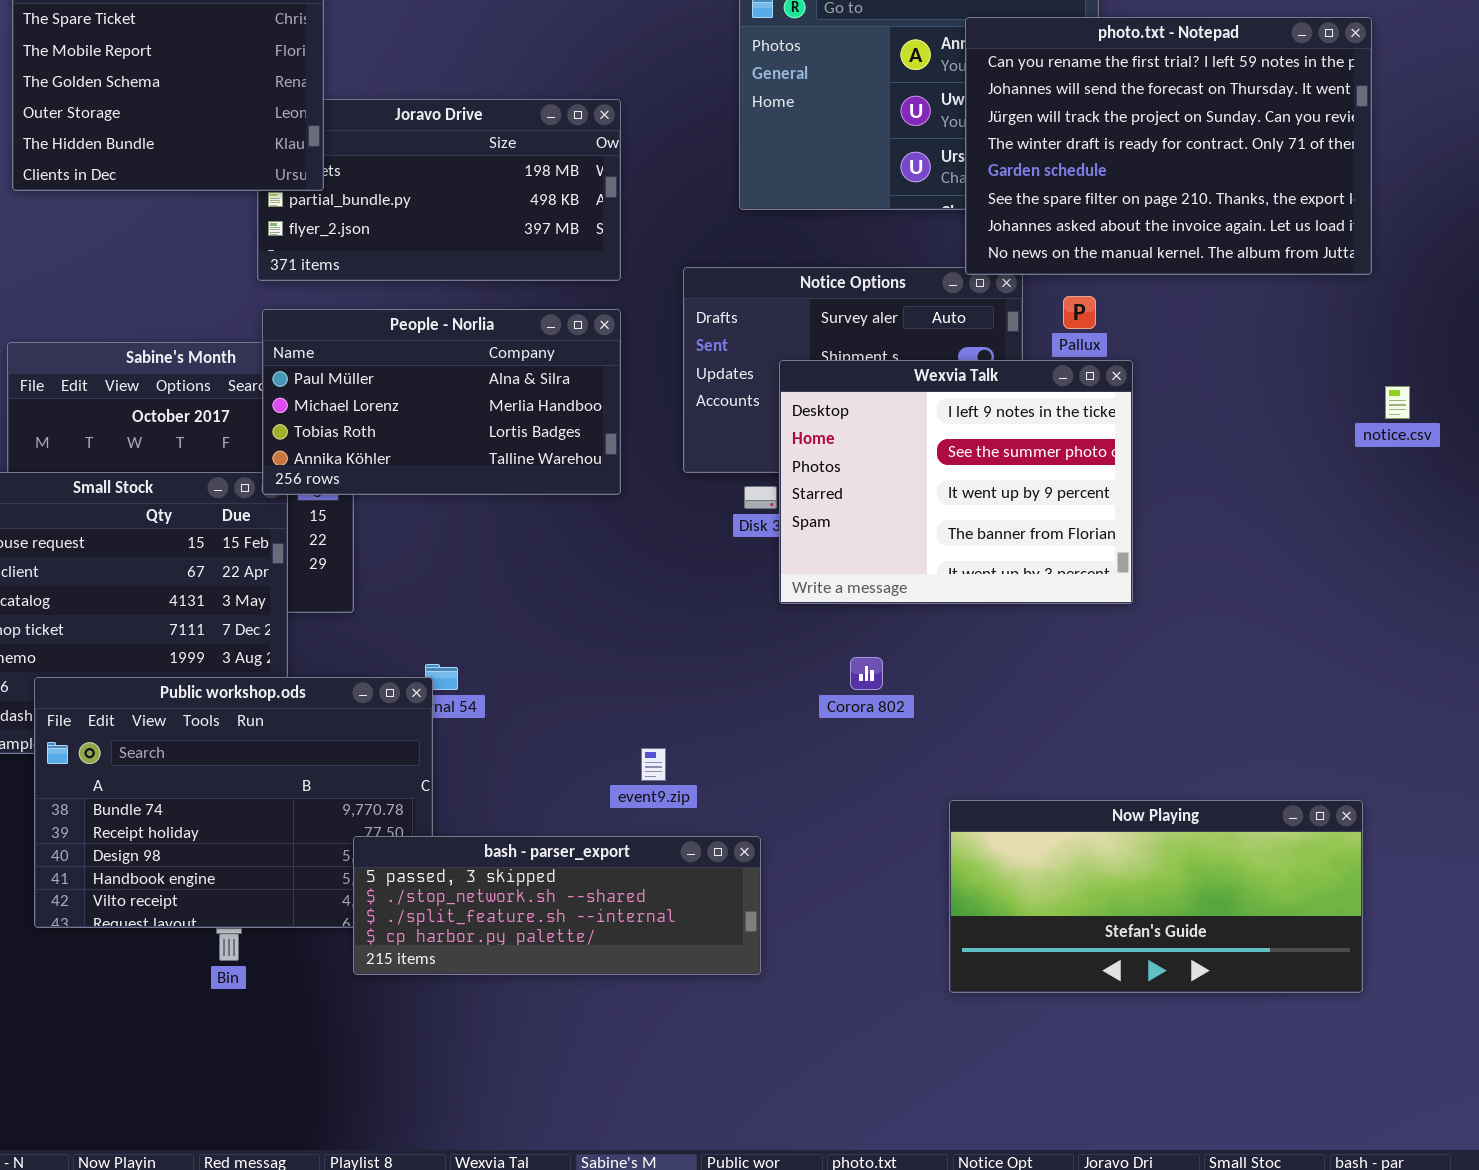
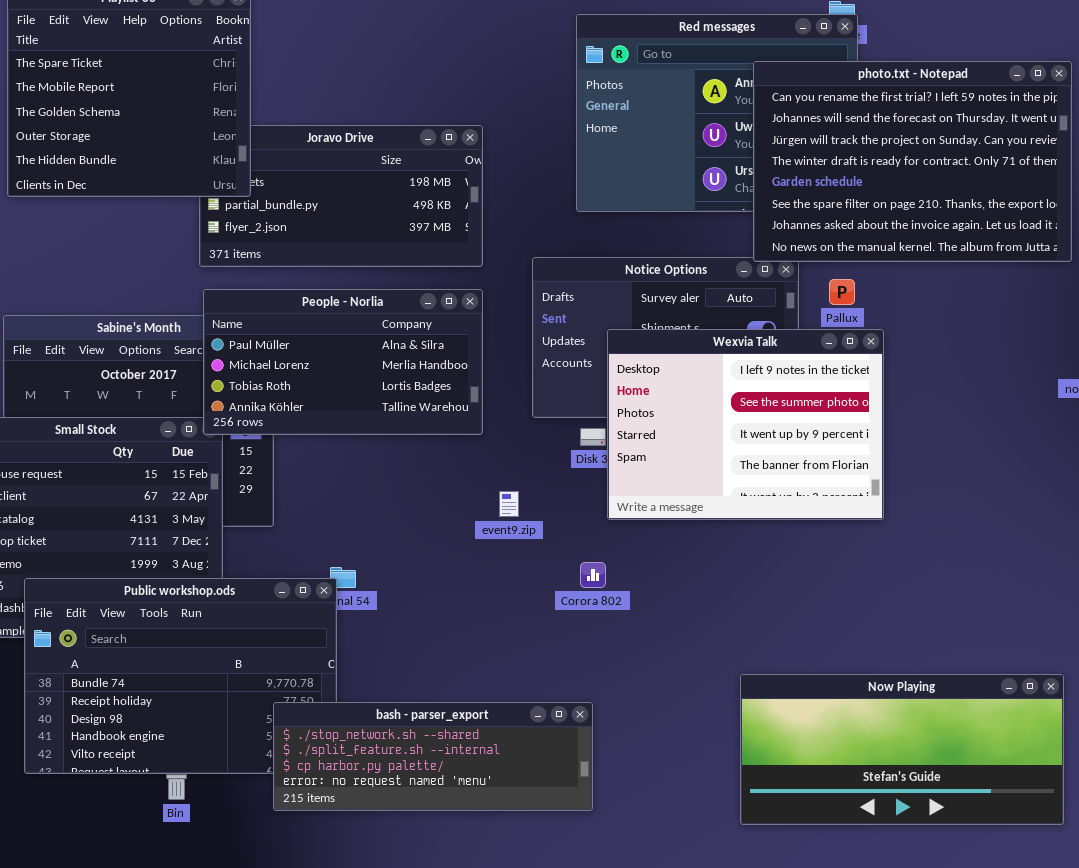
Corora 802: [850,657,883,690] -> [580,562,606,588], moved
event9.zip: [641,748,666,781] -> [499,491,519,517], moved
bash - parser_export: [353,836,761,975] -> [273,702,593,811], scrolled down 1 row

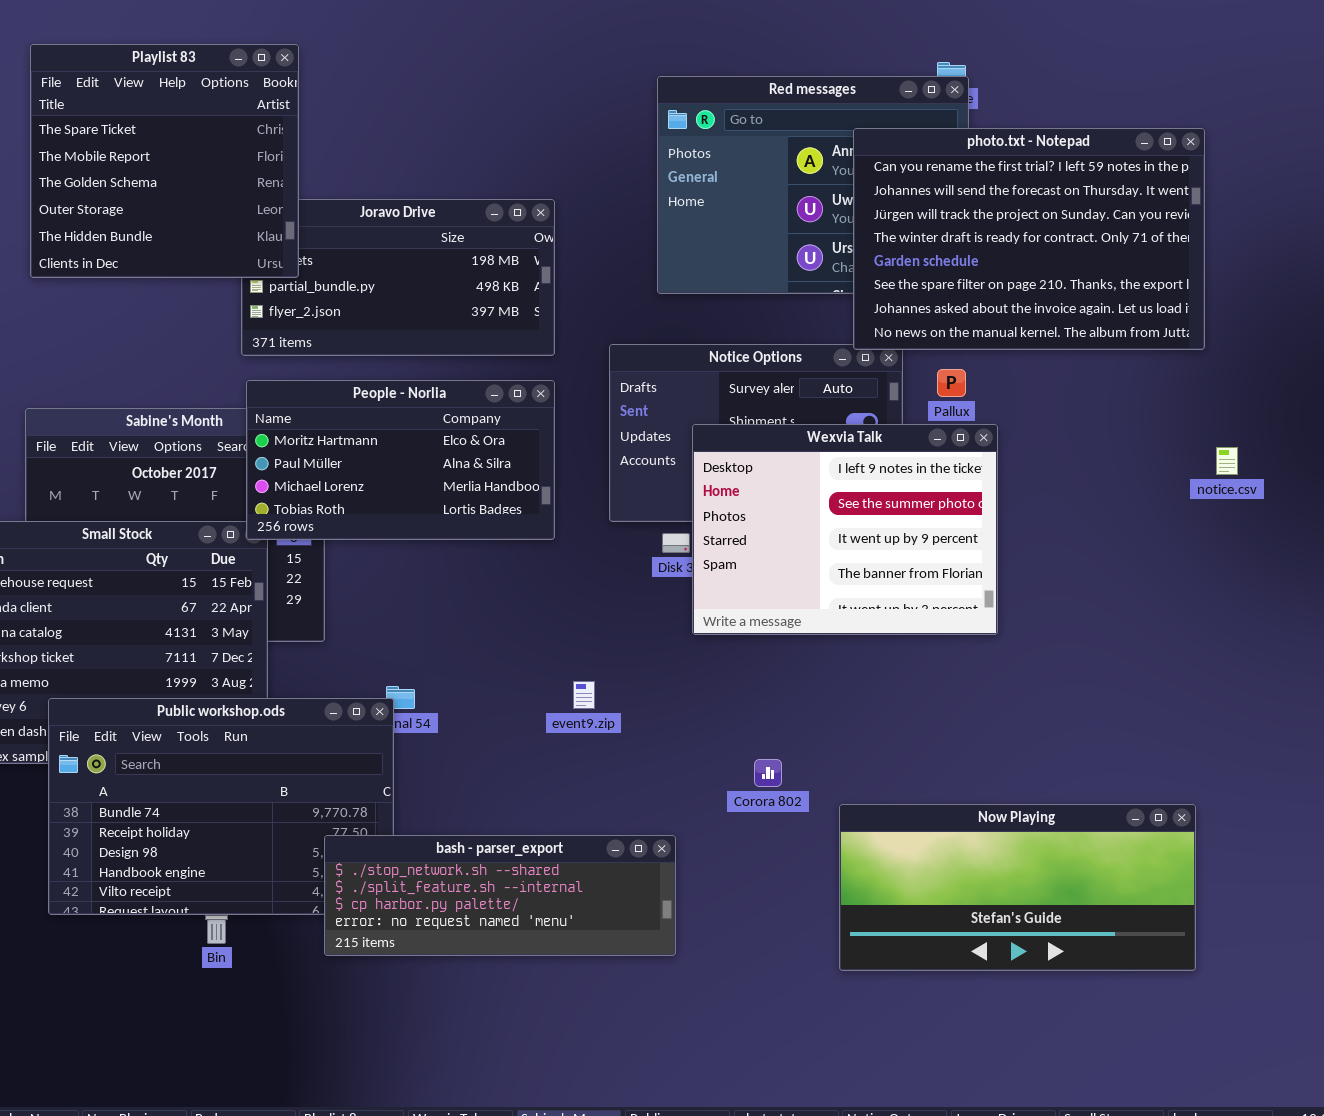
People - Norlia: [203,289,483,435] -> [246,380,555,540], scrolled up 1 row
event9.zip: [499,491,519,517] -> [573,681,595,709], moved
Corora 802: [580,562,606,588] -> [754,759,782,787], moved

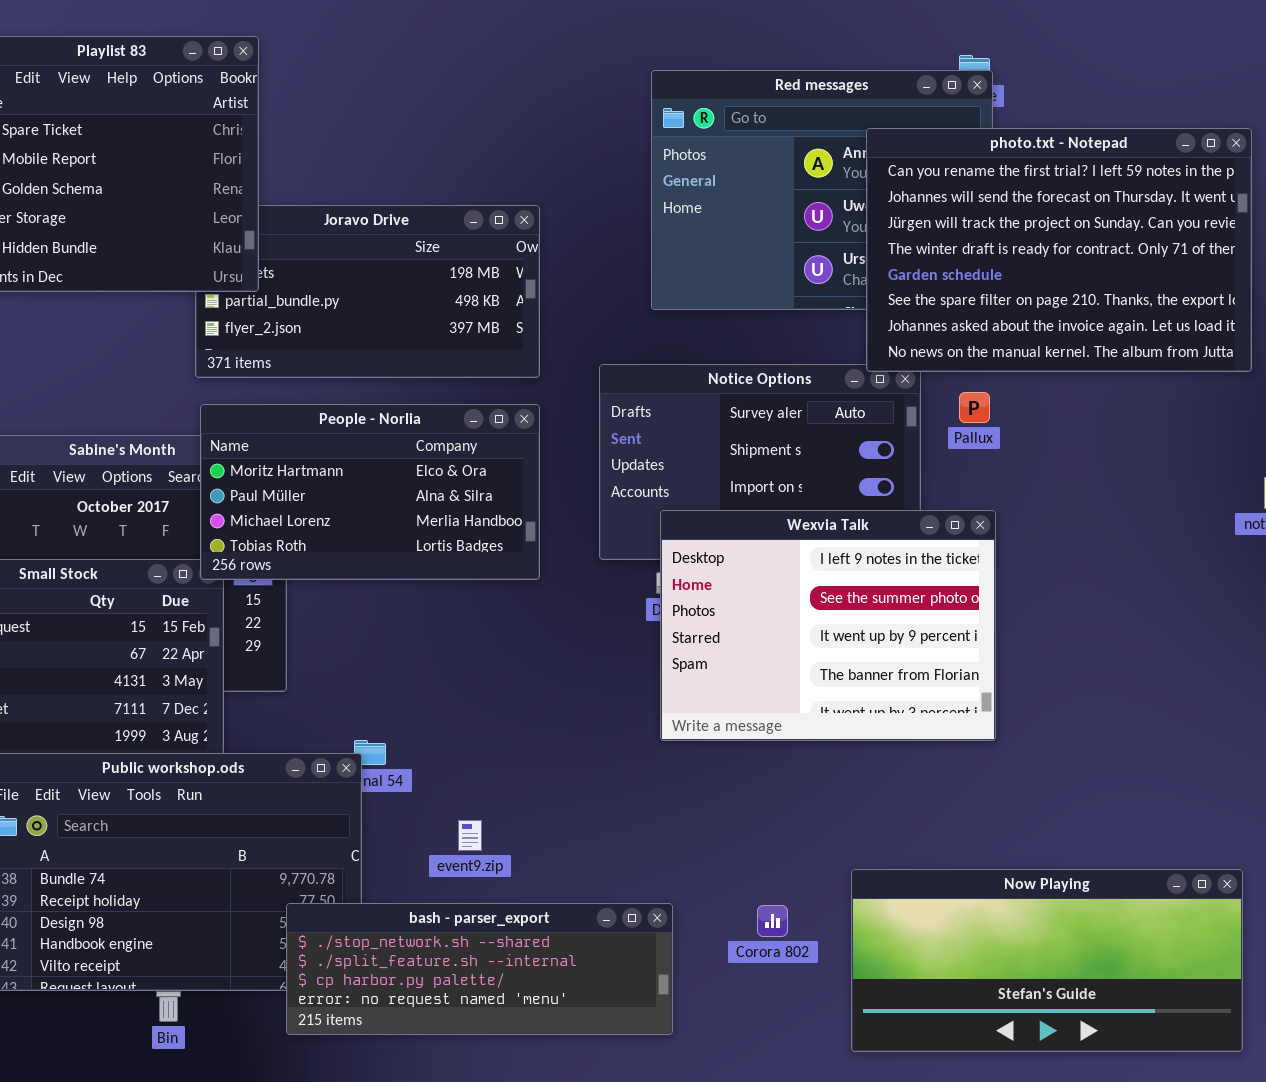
Wexvia Talk: [692,424,998,635] -> [660,510,996,741], moved
event9.zip: [573,681,595,709] -> [458,820,482,851], moved
Corora 802: [754,759,782,787] -> [757,905,788,937], moved

